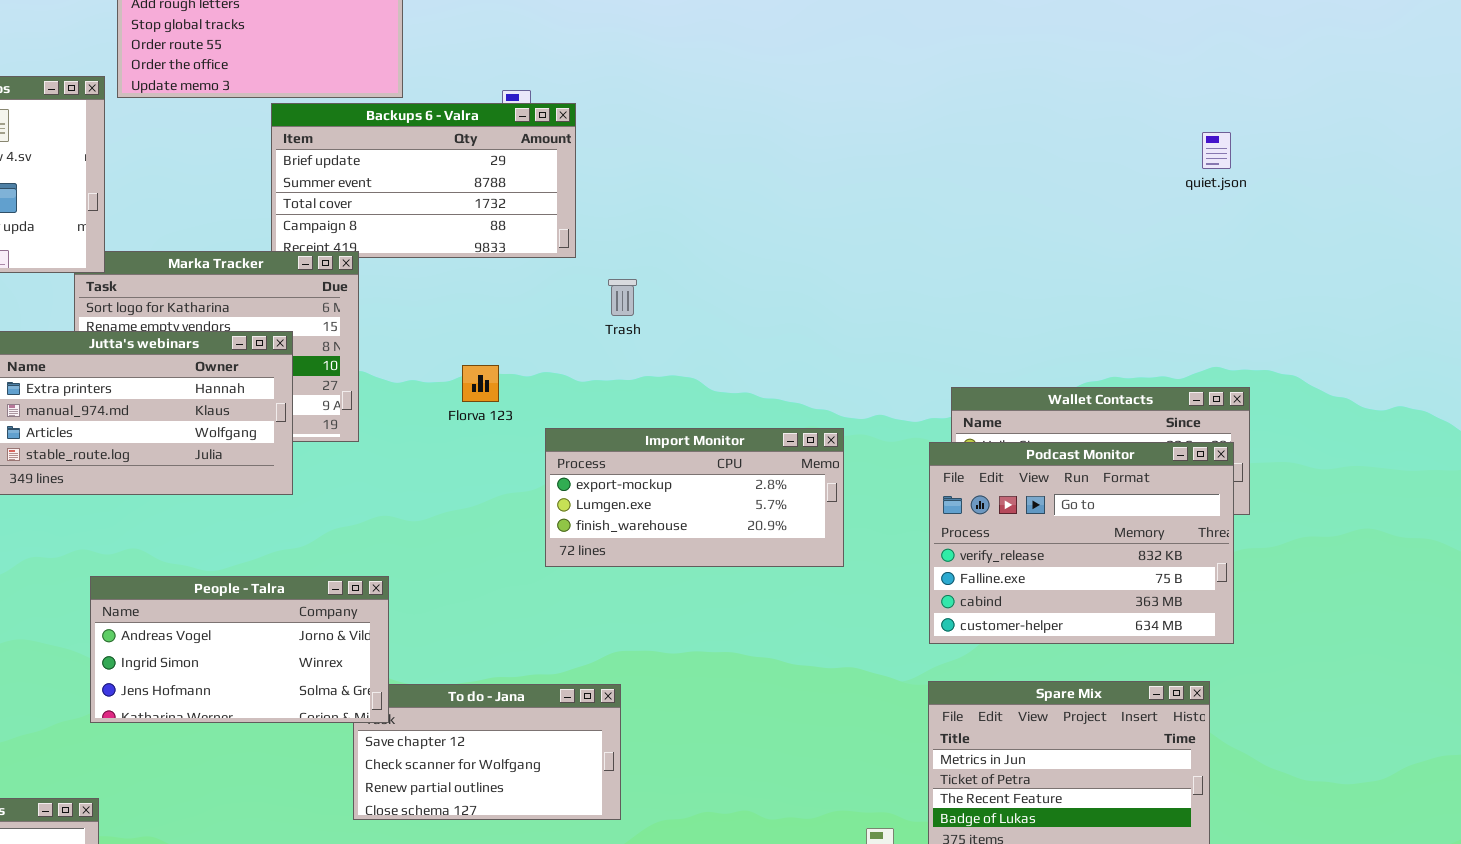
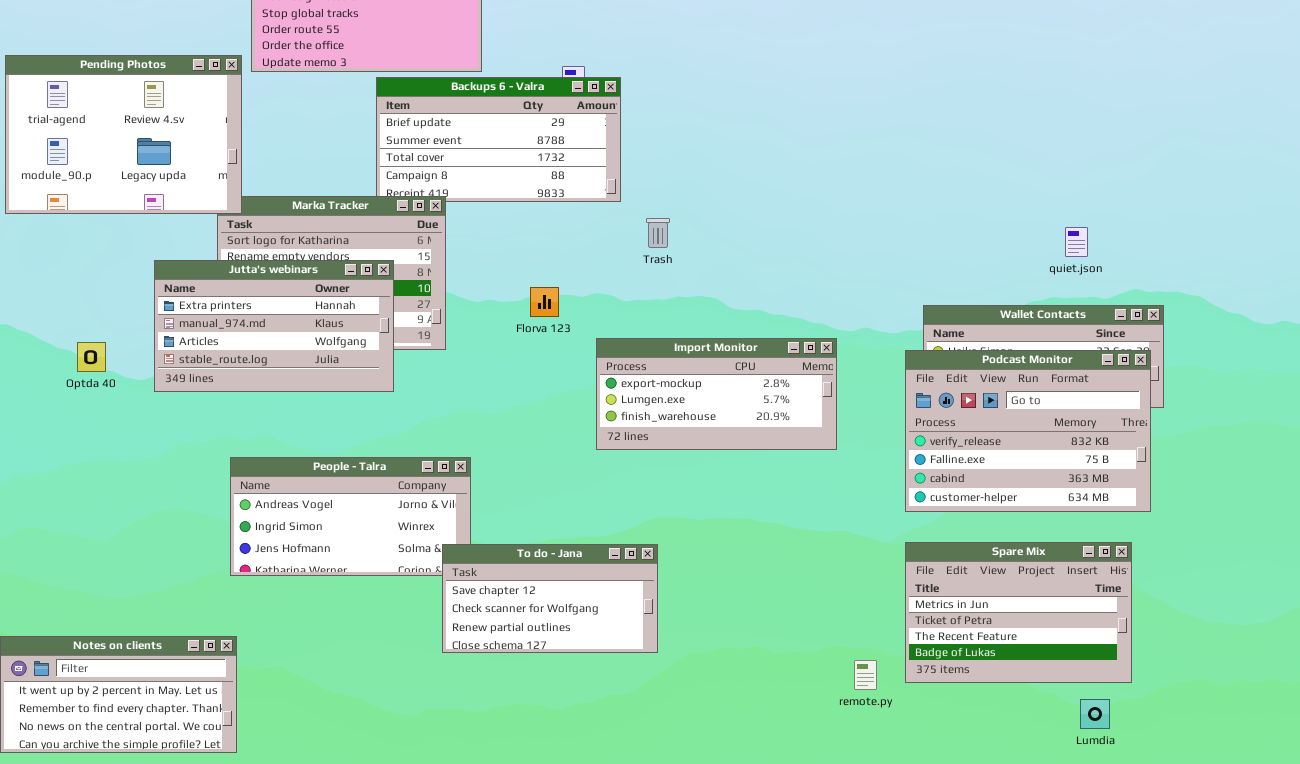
quiet.json: [1202,132,1231,169] -> [1065,227,1088,257], moved
To do - Jana: [353,684,621,820] -> [442,544,658,653], raised

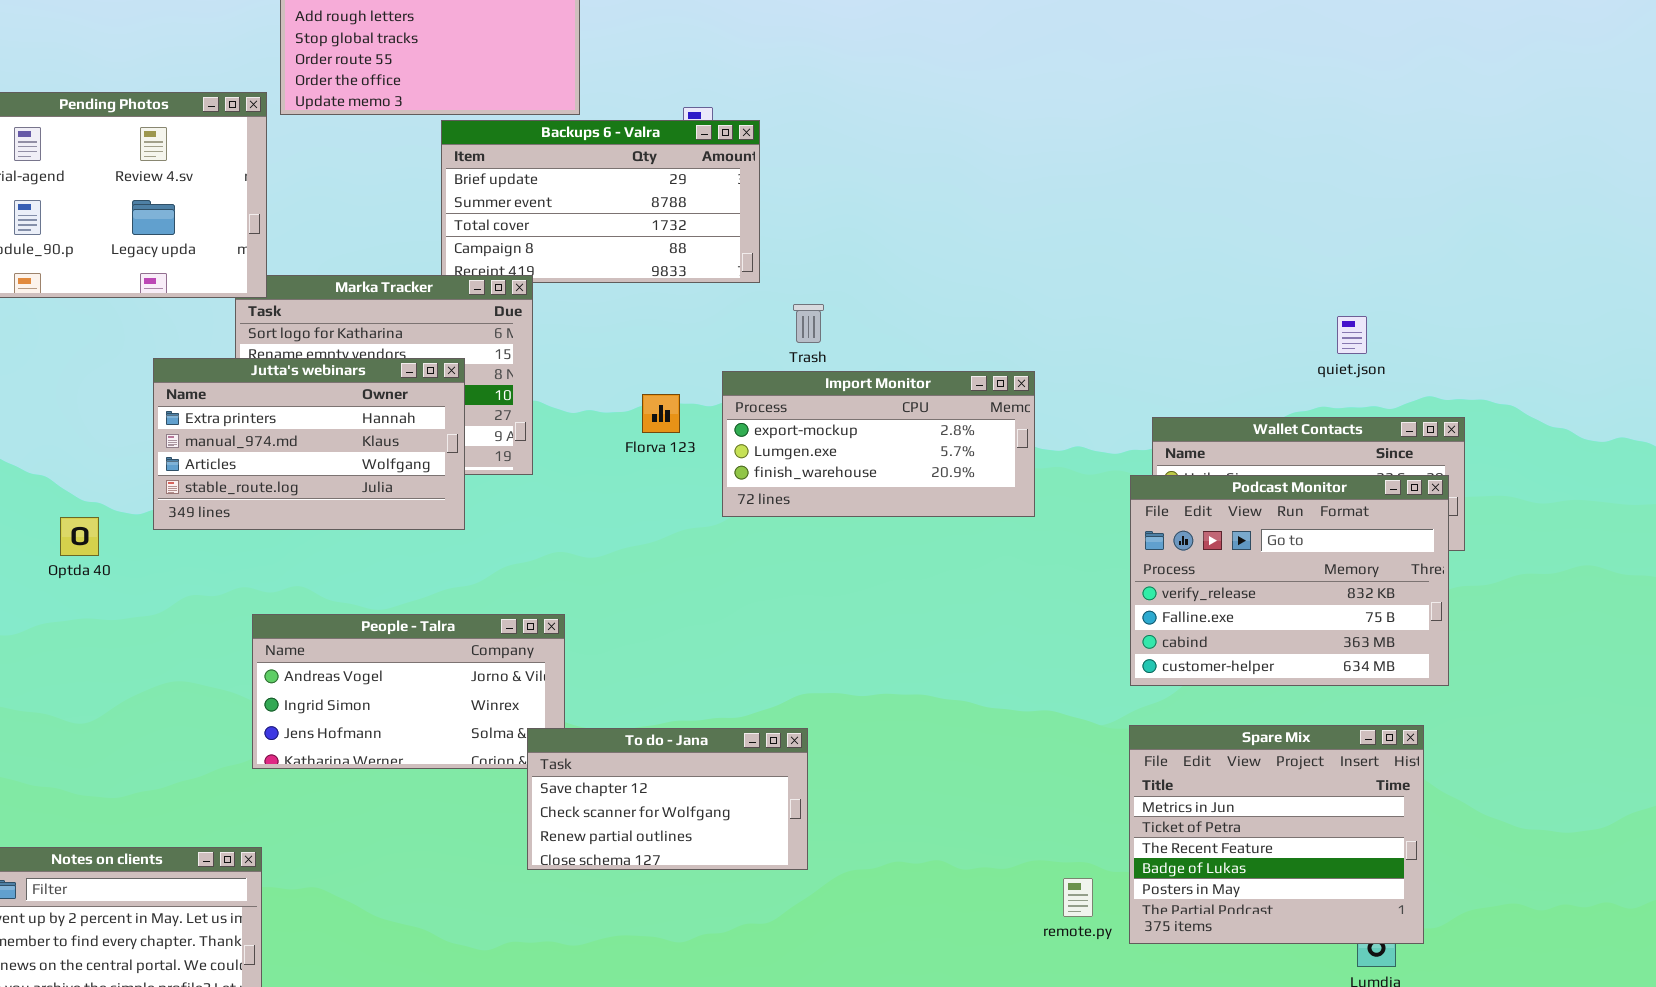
Import Monitor: [596,338,837,450] -> [722,371,1035,517], moved
Optda 40: [77,342,106,372] -> [60,517,99,556], moved
Spare Mix: [905,542,1132,683] -> [1129,725,1424,944], resized

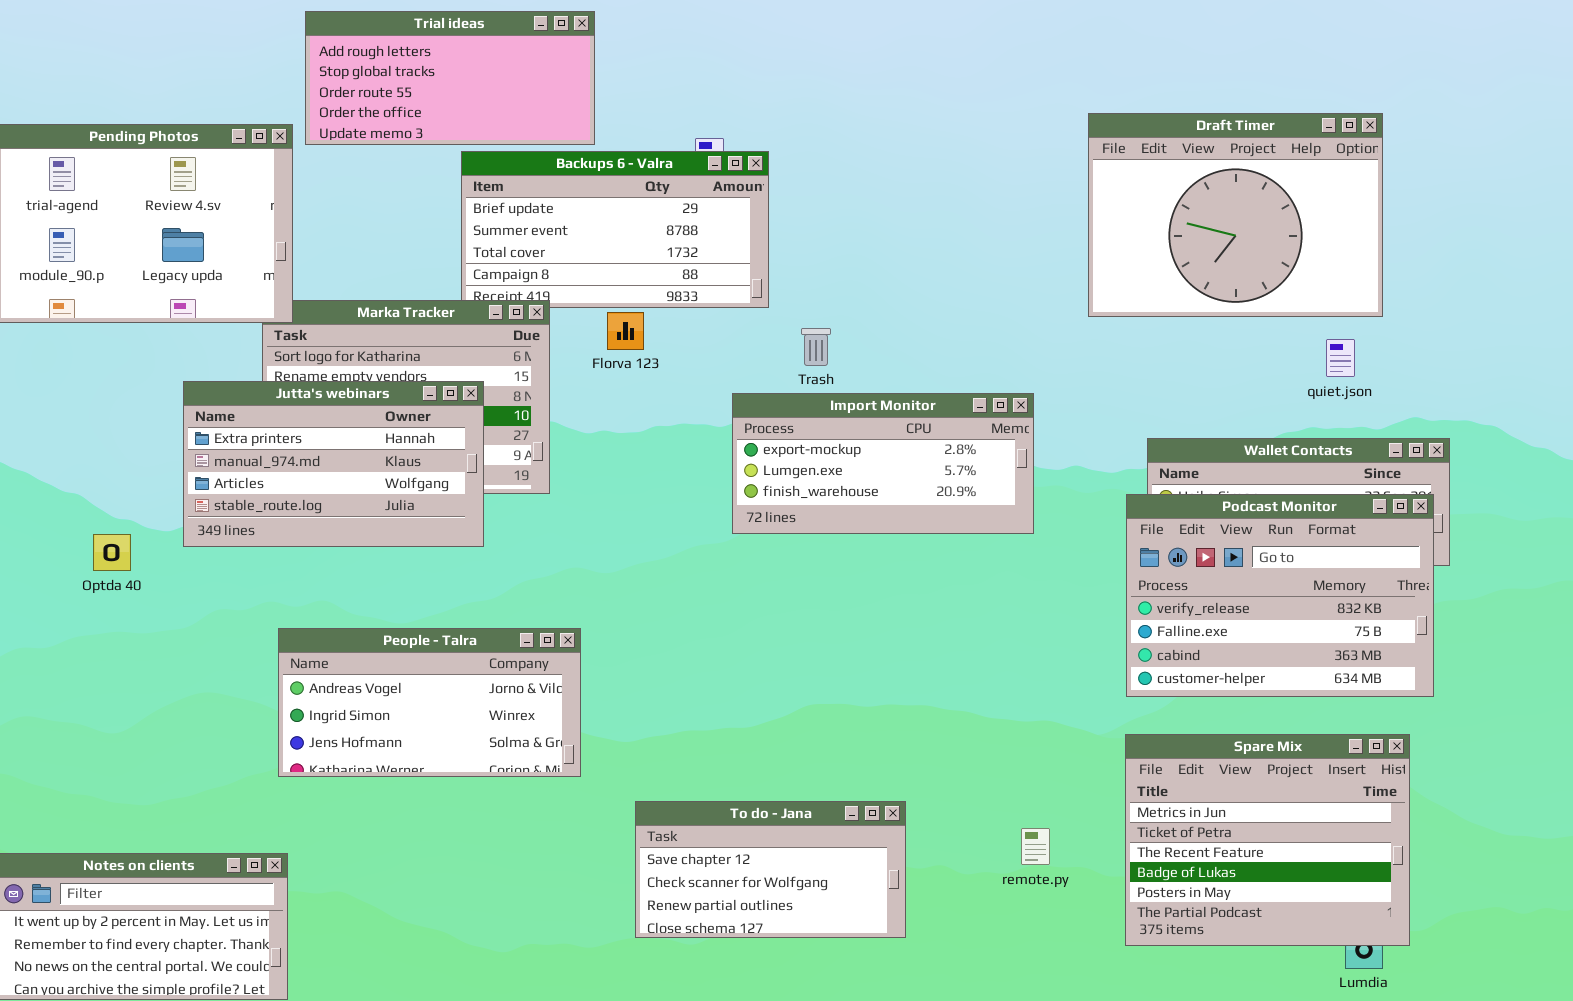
Draft Timer: none -> [1088,113,1383,317], opened
Florva 123: [642,394,680,433] -> [607,312,644,350], moved
To do - Jana: [527,728,808,870] -> [635,801,906,938], moved
remote.py: [1063,878,1093,917] -> [1021,828,1050,865], moved

